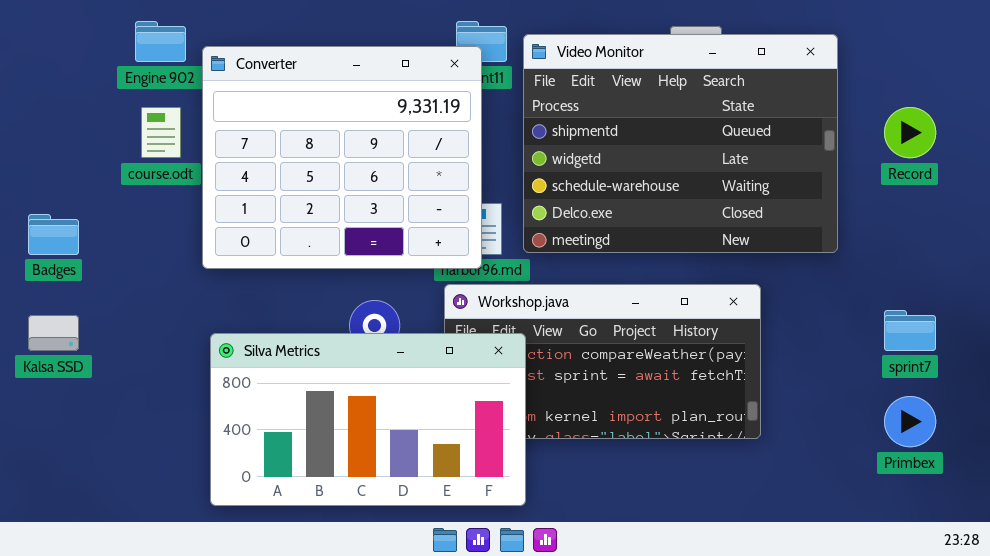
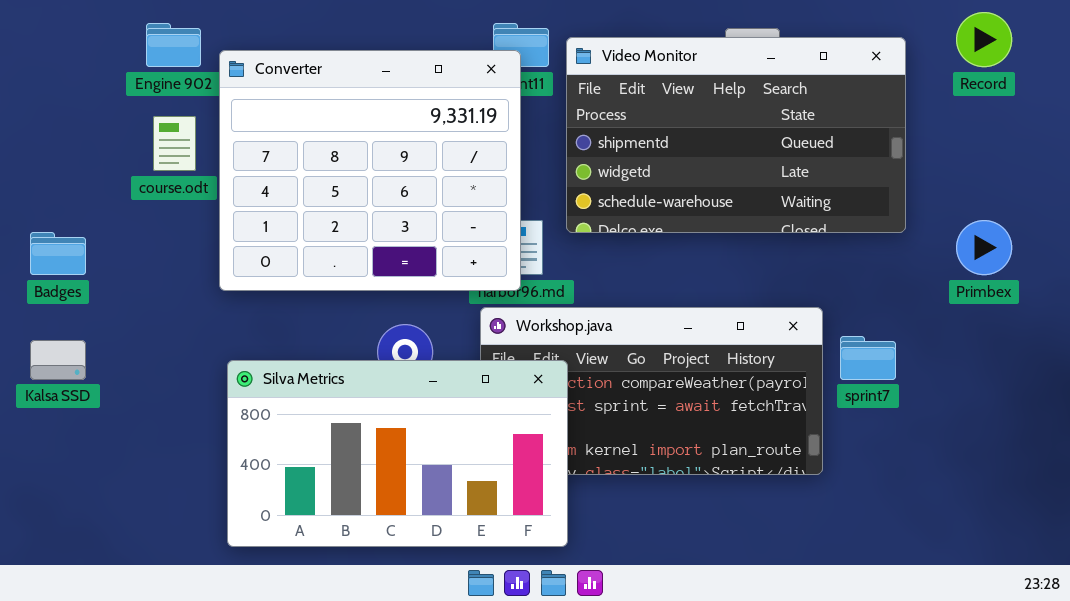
Video Monitor: [523,34,838,253] -> [566,37,906,233], resized
Record: [884,107,936,158] -> [956,12,1012,67], moved
sprint7: [884,310,936,351] -> [840,336,896,380], moved
Primbex: [884,396,936,447] -> [956,220,1012,275], moved

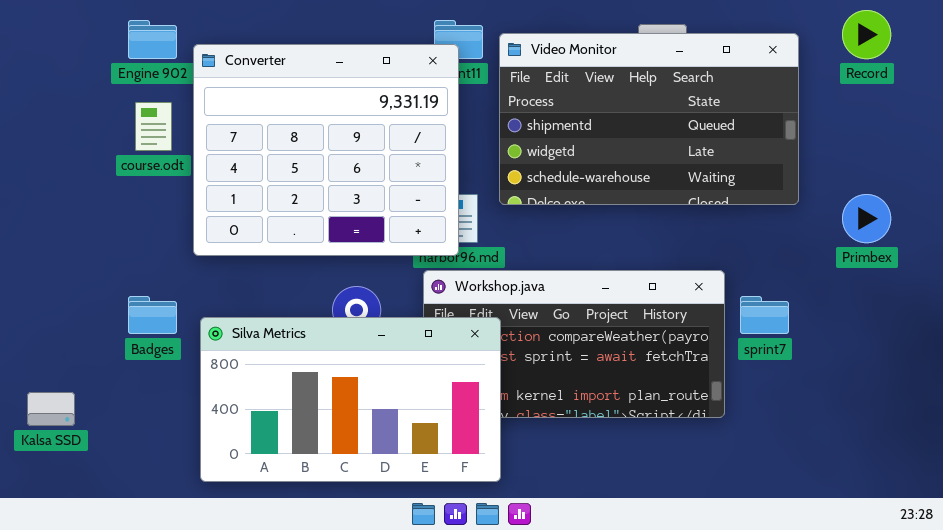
Badges: [30,232,86,275] -> [128,296,177,334], moved
Kalsa SSD: [30,340,86,380] -> [27,392,75,426], moved

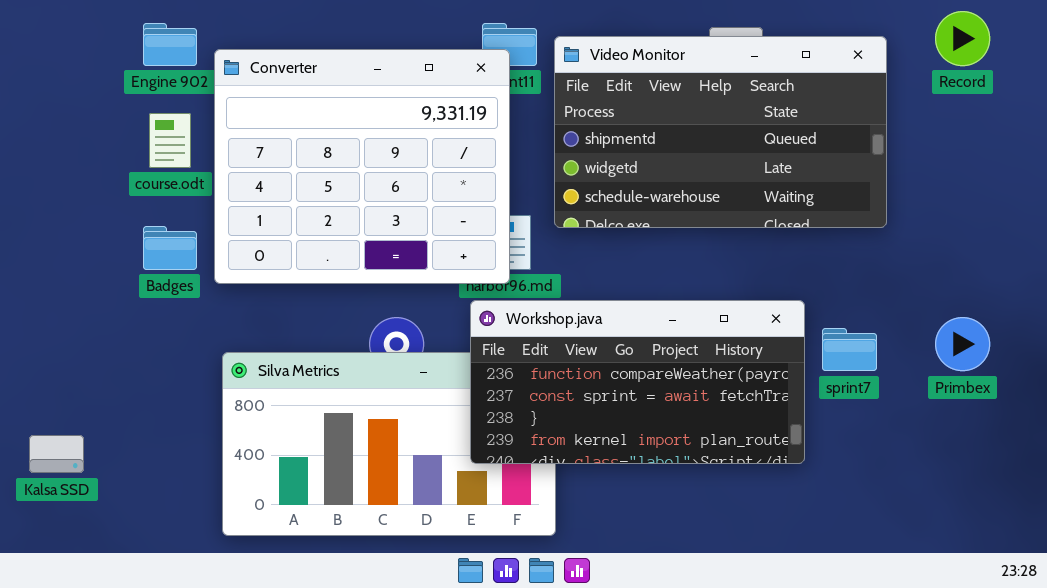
Primbex: [842,194,891,243] -> [935,317,990,371], moved
Workshop.java: [423,270,725,418] -> [470,300,805,464], raised
Badges: [128,296,177,334] -> [143,226,197,270], moved

